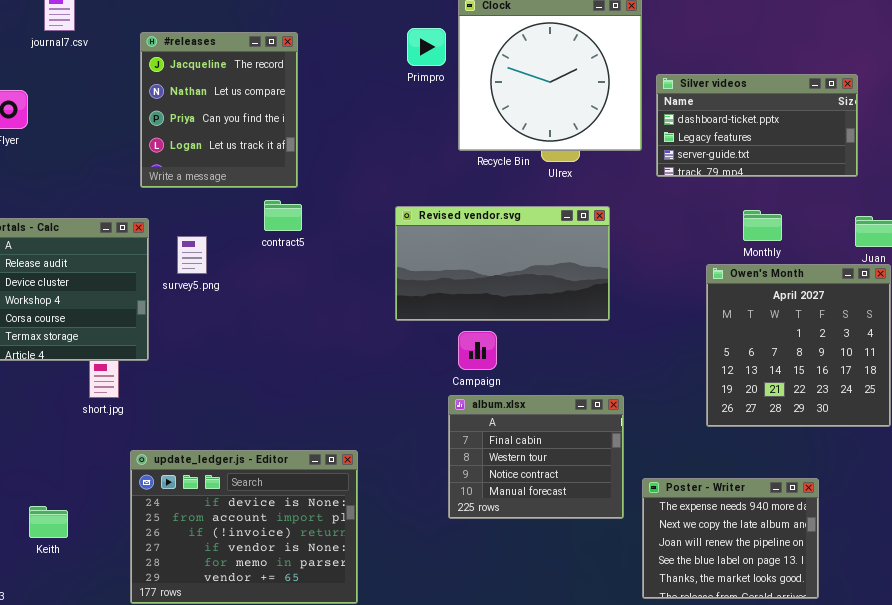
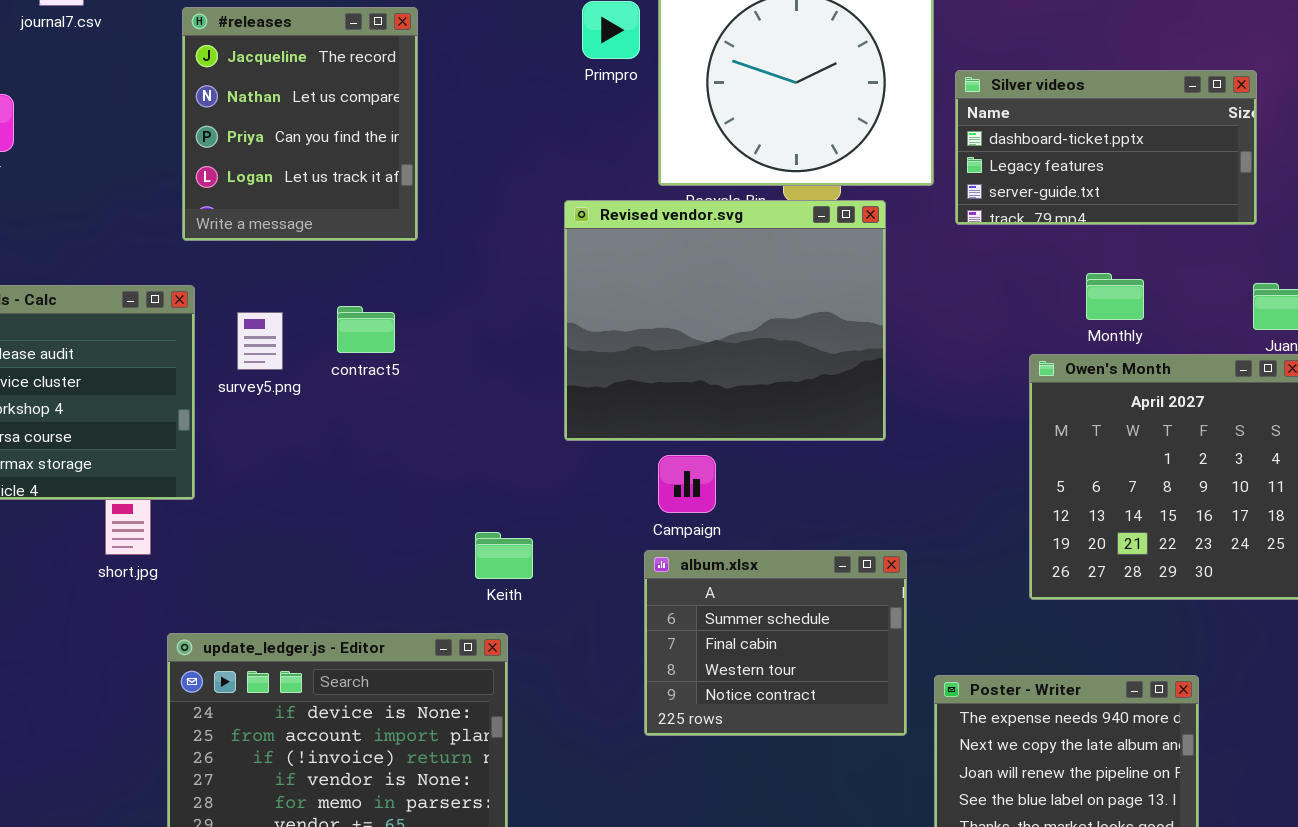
contract5: [264,200,302,231] -> [337,306,395,353], moved
Revised vendor.svg: [395,206,610,321] -> [564,200,886,441], resized
album.xlsx: [448,395,624,519] -> [644,550,907,736], scrolled up 1 row
Keith: [29,506,68,538] -> [475,532,533,579], moved

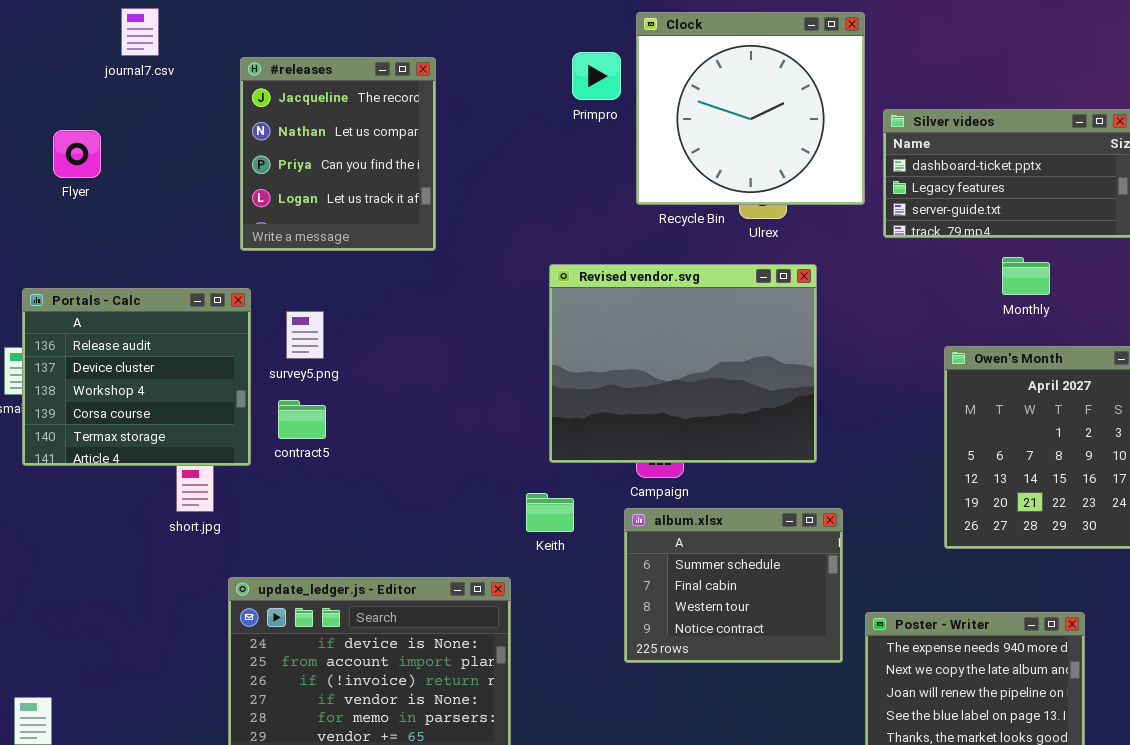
Revised vendor.svg: [564,200,886,441] -> [549,264,817,463], moved
Monthly: [1086,273,1144,320] -> [1002,257,1050,295], moved
contract5: [337,306,395,353] -> [278,400,326,439], moved
Keith: [475,532,533,579] -> [526,493,574,532], moved

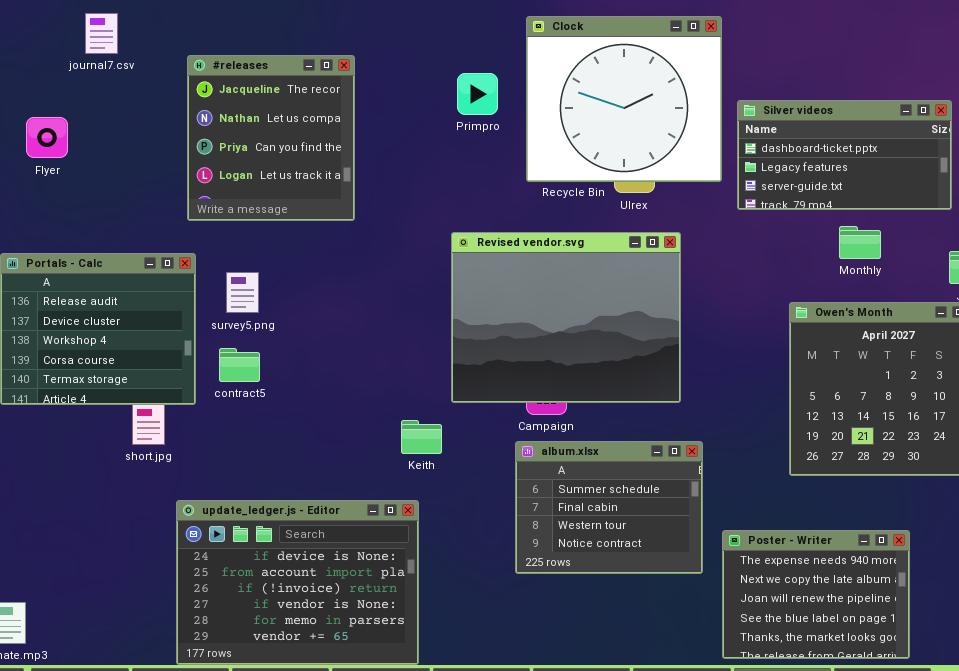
Primpro: [572,52,621,100] -> [457,73,498,115], moved
Keith: [526,493,574,532] -> [401,420,442,454], moved

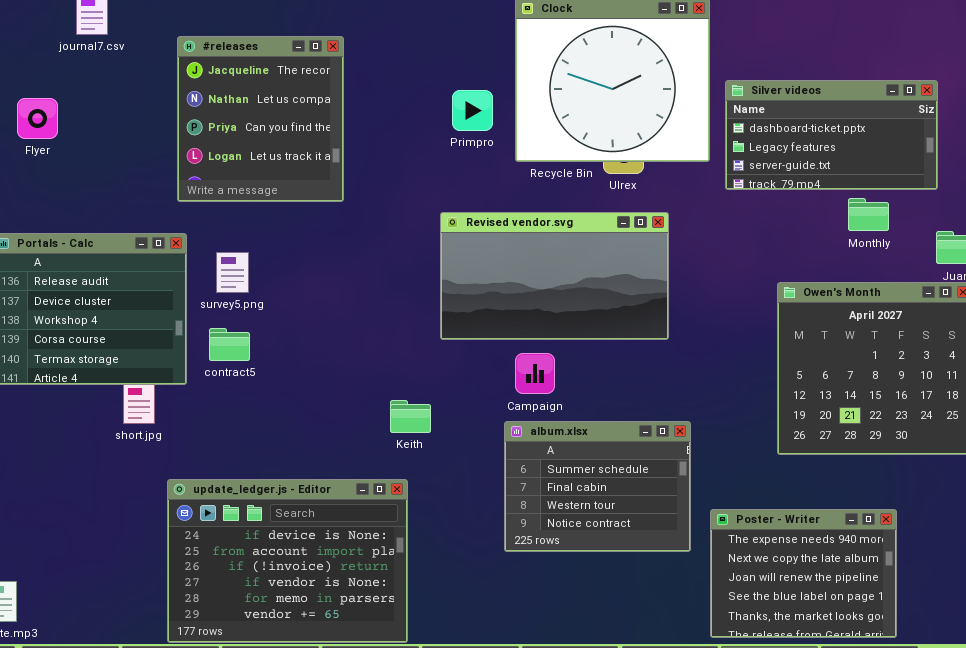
Primpro: [457,73,498,115] -> [452,90,493,131], moved
Monthly: [839,226,881,259] -> [848,198,889,231], moved
Revised vendor.svg: [451,232,681,403] -> [440,212,669,340], resized

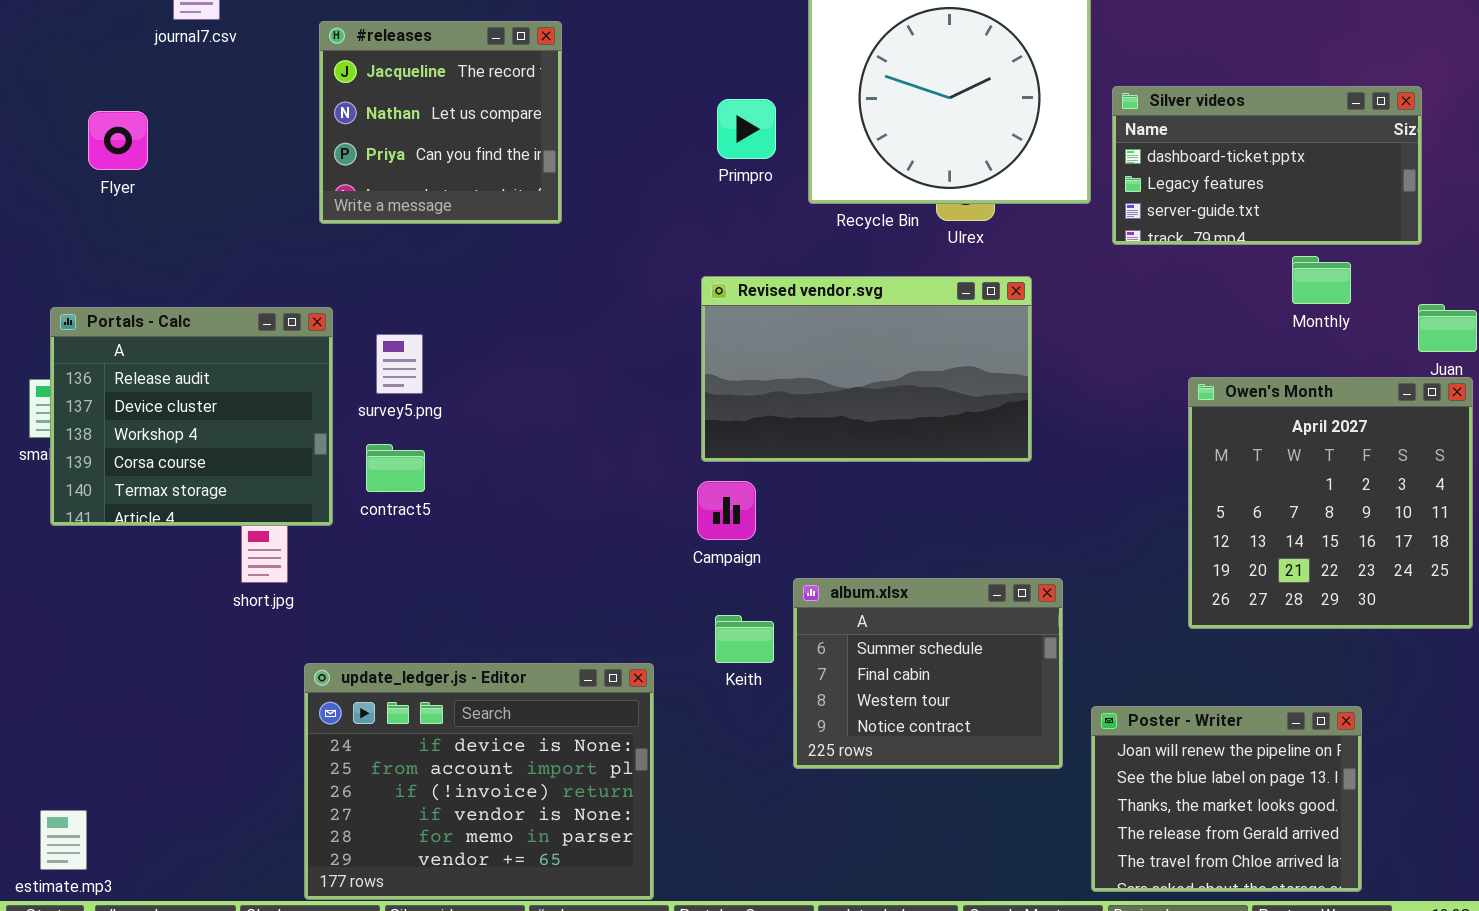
#releases: [177,36,344,202] -> [319,21,562,224], resized
Campaign: [515,353,555,394] -> [697,481,756,540], moved
Keith: [390,400,431,433] -> [715,615,774,663], moved
Poster - Writer: [710,509,897,638] -> [1091,706,1362,892], scrolled down 2 rows

